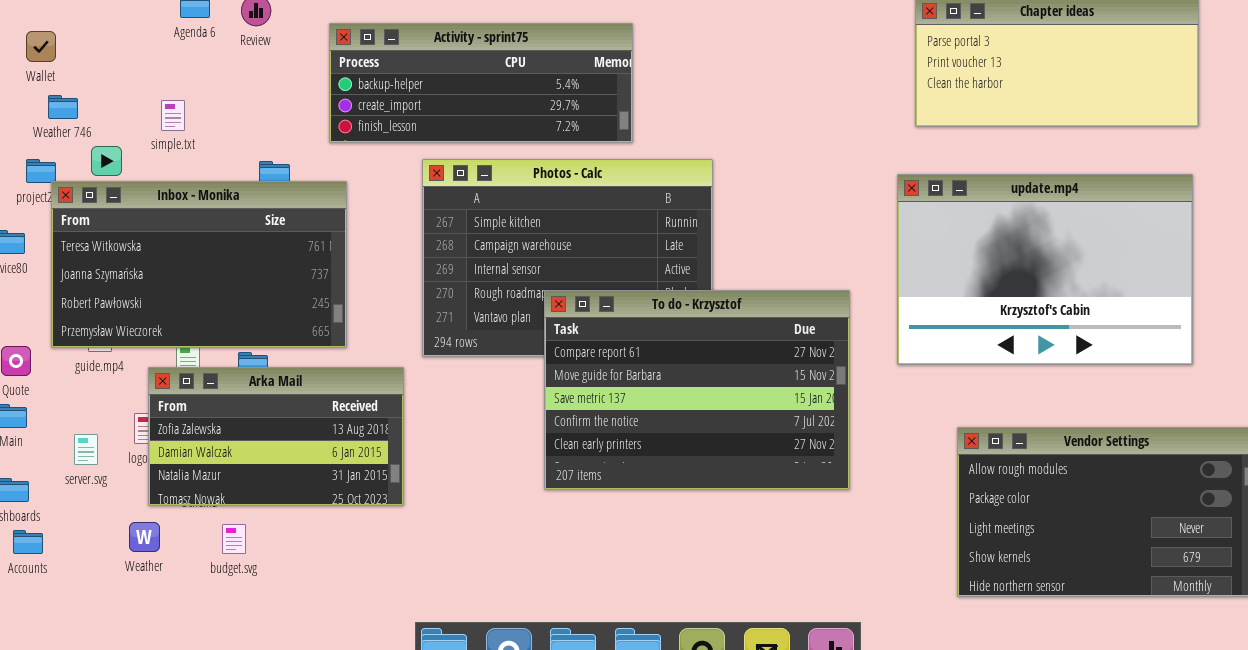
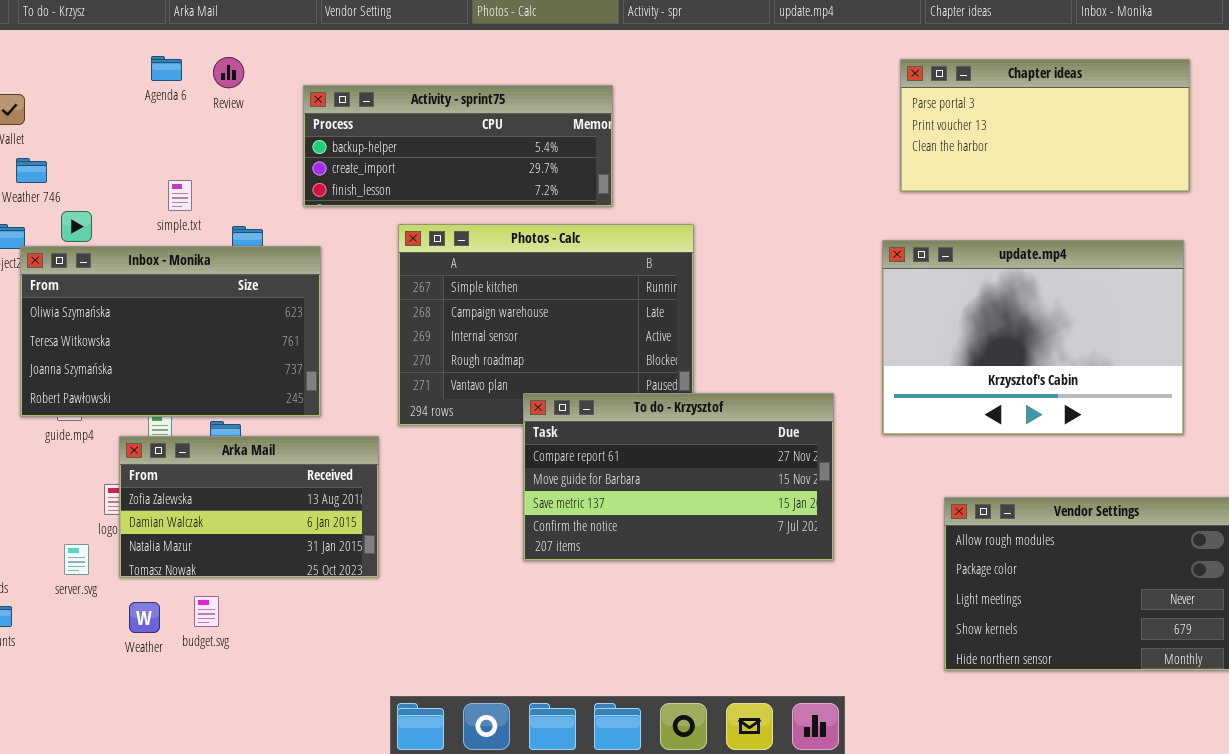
simple.txt: [161,100,185,131] -> [168,180,192,211], moved
Inbox - Monika: [51,181,347,348] -> [20,246,321,417], scrolled up 1 row
To do - Krzysztof: [544,290,850,490] -> [523,393,834,561], resized
server.svg: [74,434,98,465] -> [64,544,89,575], moved
Weather: [129,522,160,552] -> [129,602,160,633], moved

